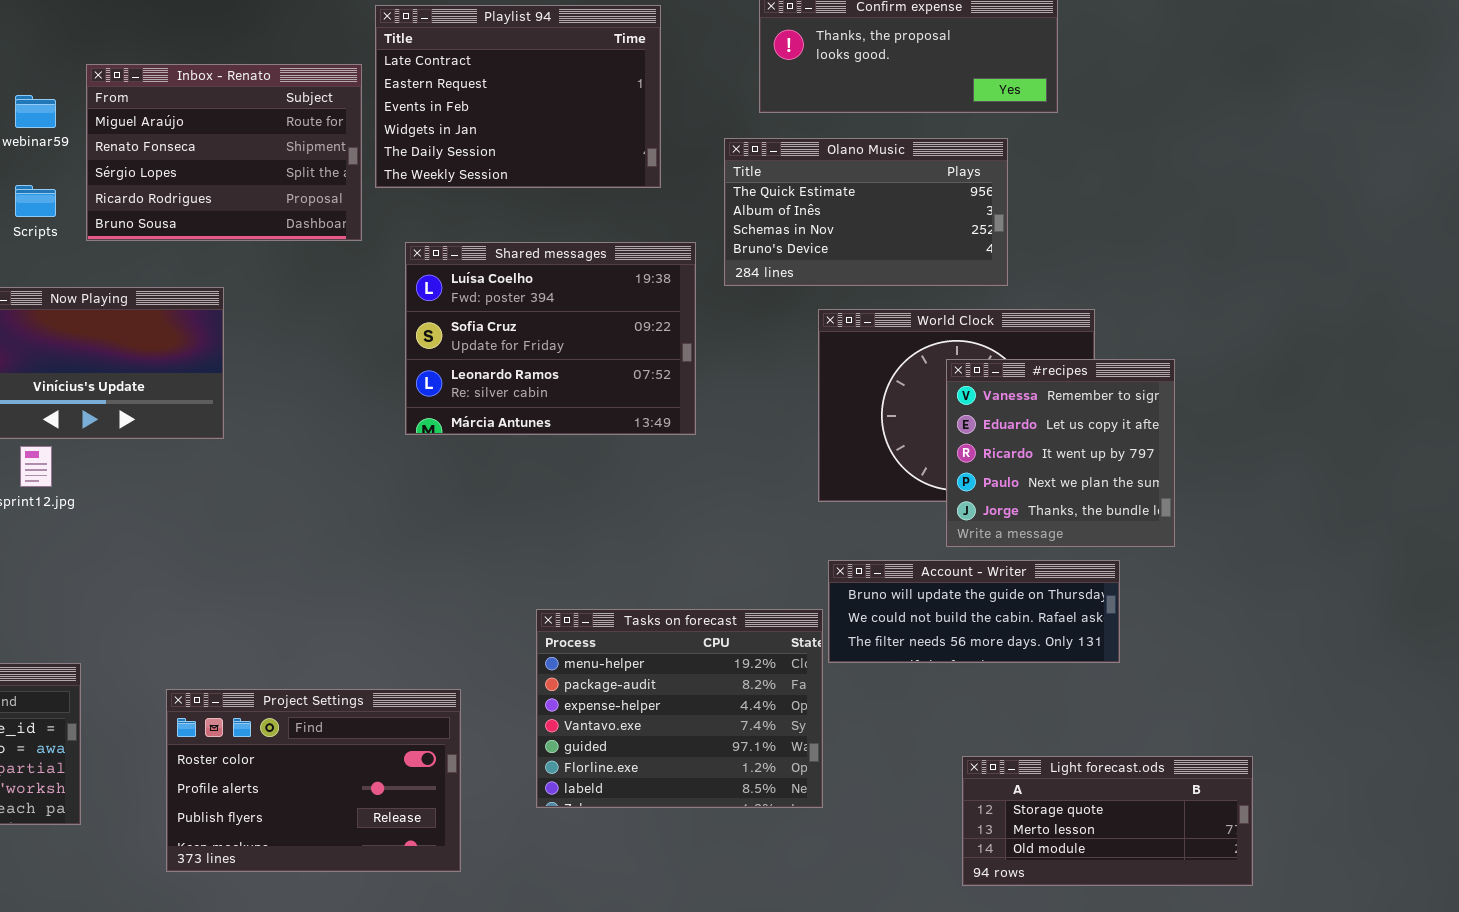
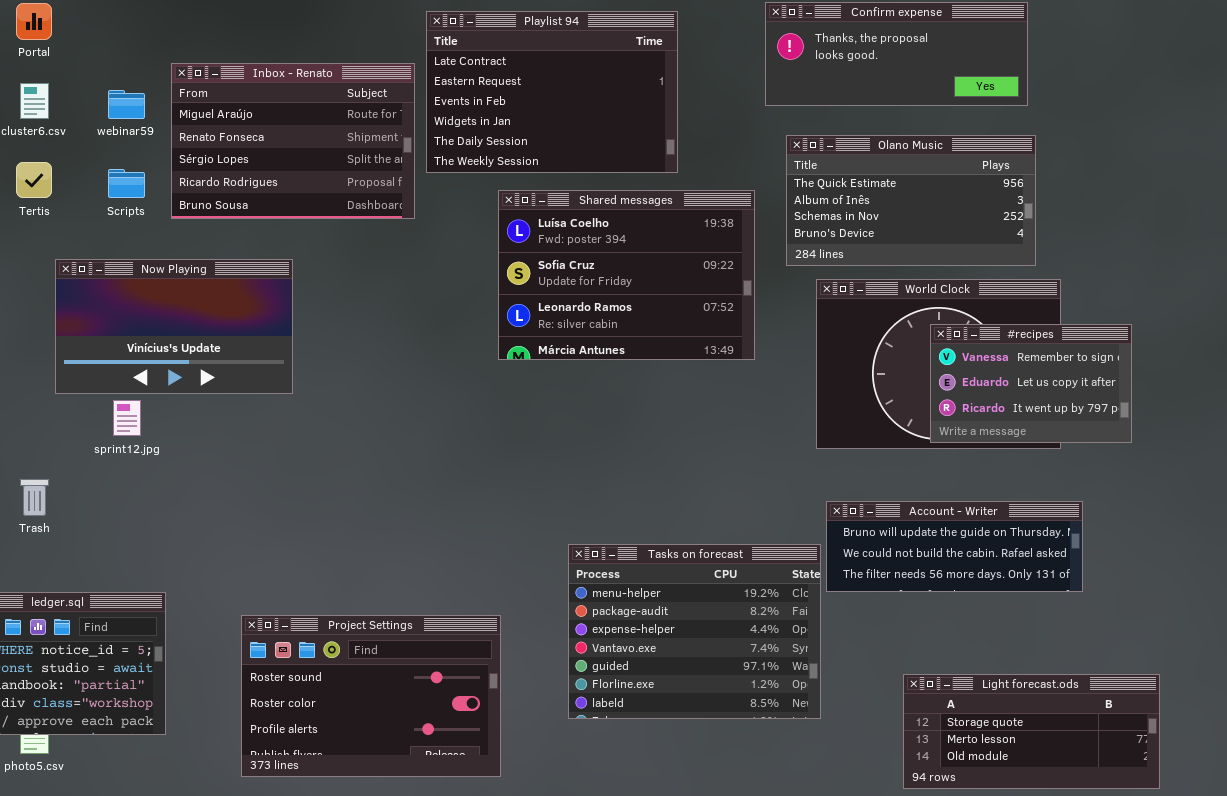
Olano Music: [724,138,1008,286] -> [786,135,1036,266], moved
Shared messages: [405,242,696,435] -> [498,190,755,360], moved
#recipes: [946,359,1175,547] -> [930,324,1132,443], resized
Project Settings: [166,689,461,872] -> [241,615,501,777], scrolled up 1 row
Light forecast.ods: [962,756,1253,886] -> [903,674,1160,789], moved

